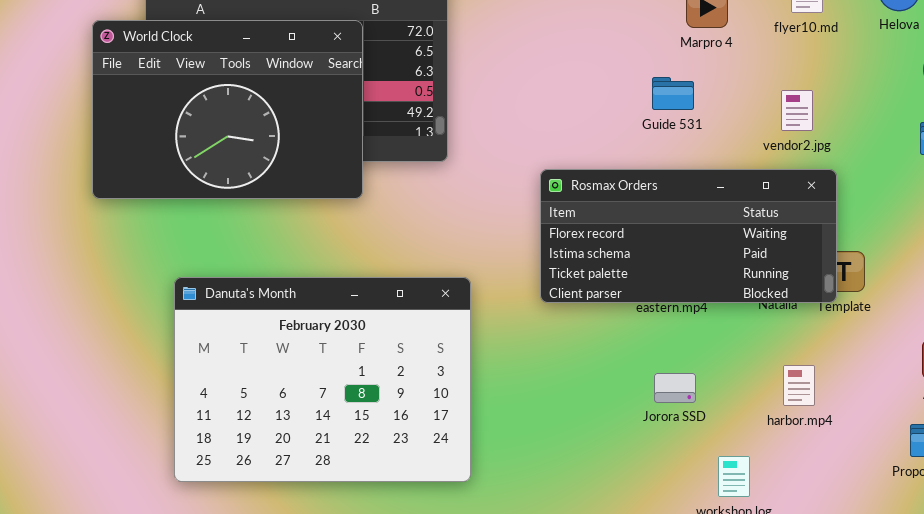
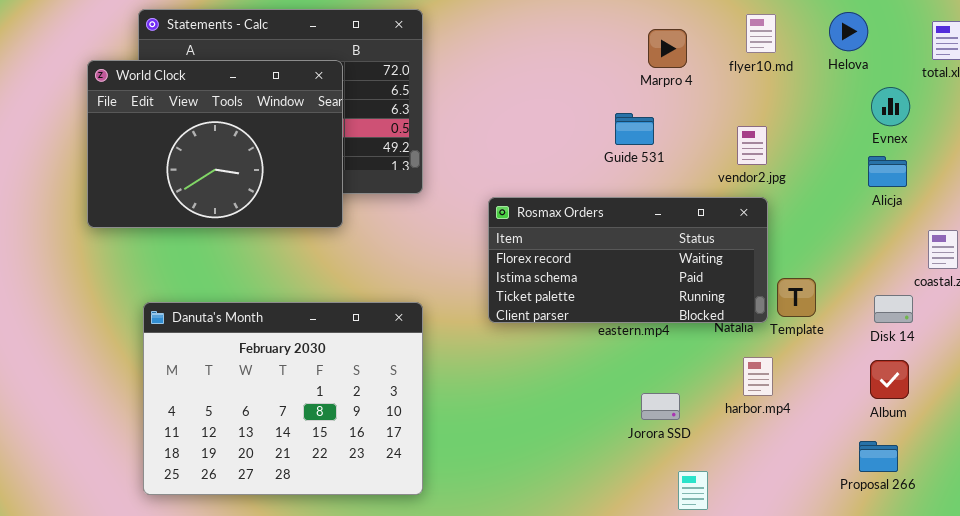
Rosmax Orders: [540,169,837,303] -> [488,197,768,323], moved
Danuta's Month: [174,277,471,482] -> [143,302,423,495], moved
harbor.mp4: [783,365,815,406] -> [743,357,773,396], moved
Jorora SSD: [654,373,696,403] -> [641,393,680,420], moved

